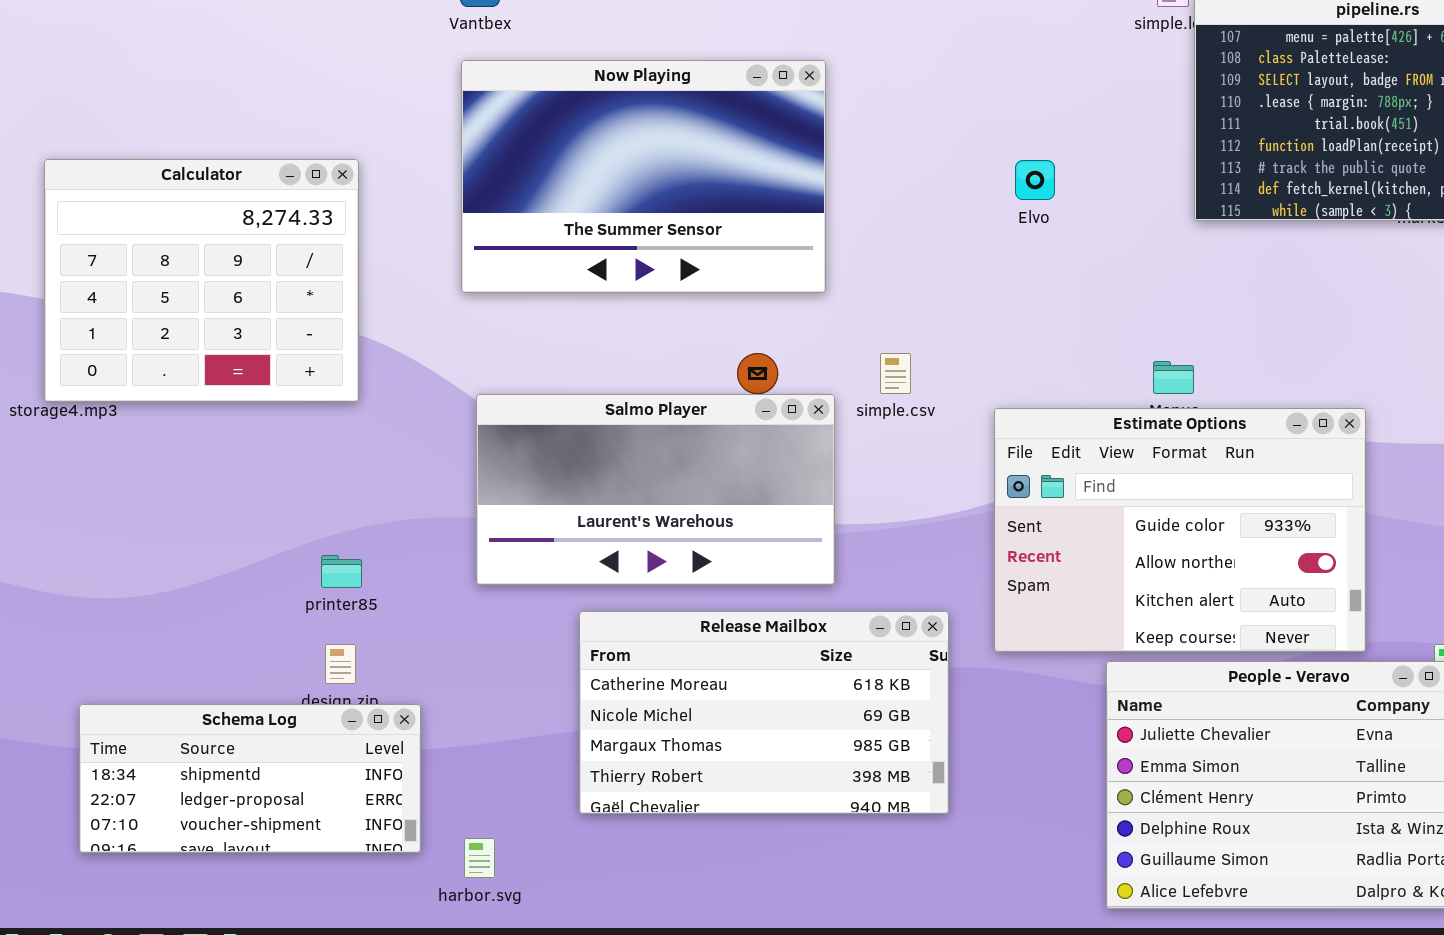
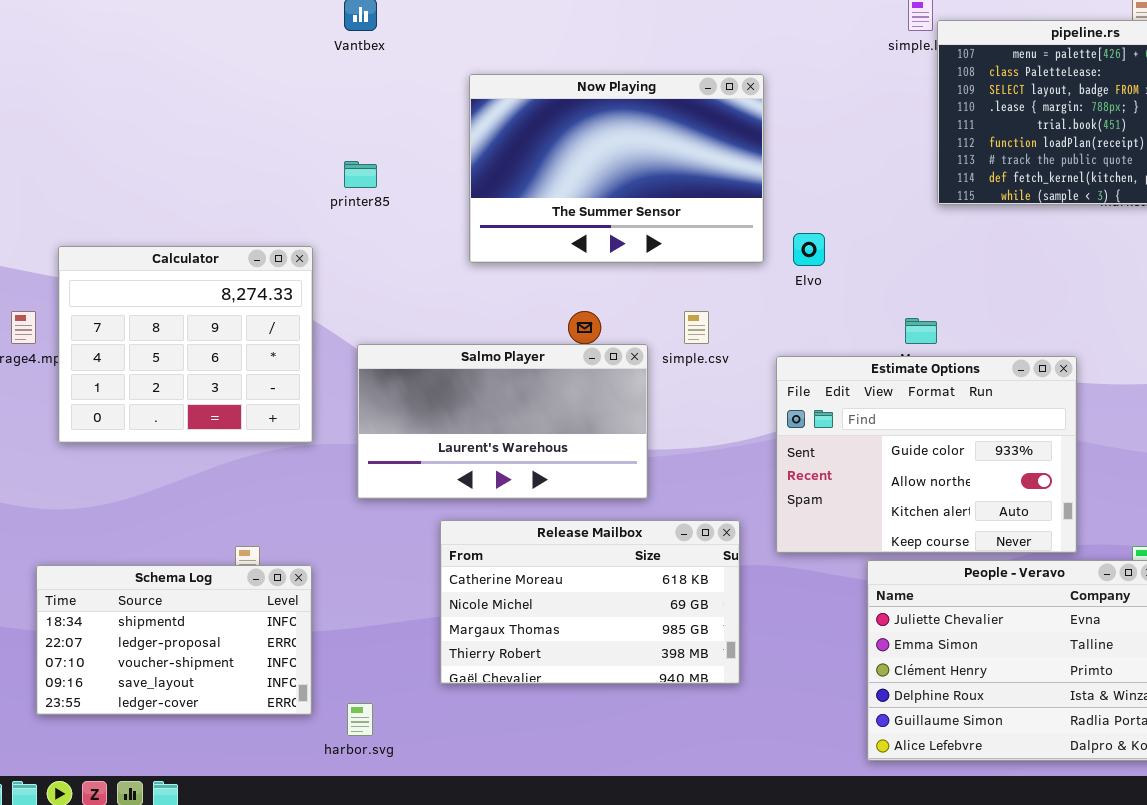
Now Playing: [461,60,826,293] -> [469,74,764,263], moved
Calculator: [44,159,359,402] -> [58,246,313,443], moved
Elvo: [1015,160,1055,200] -> [793,233,825,266], moved
printer85: [321,555,362,588] -> [344,161,377,188], moved
Schema Log: [79,704,421,853] -> [36,565,312,715], resized

